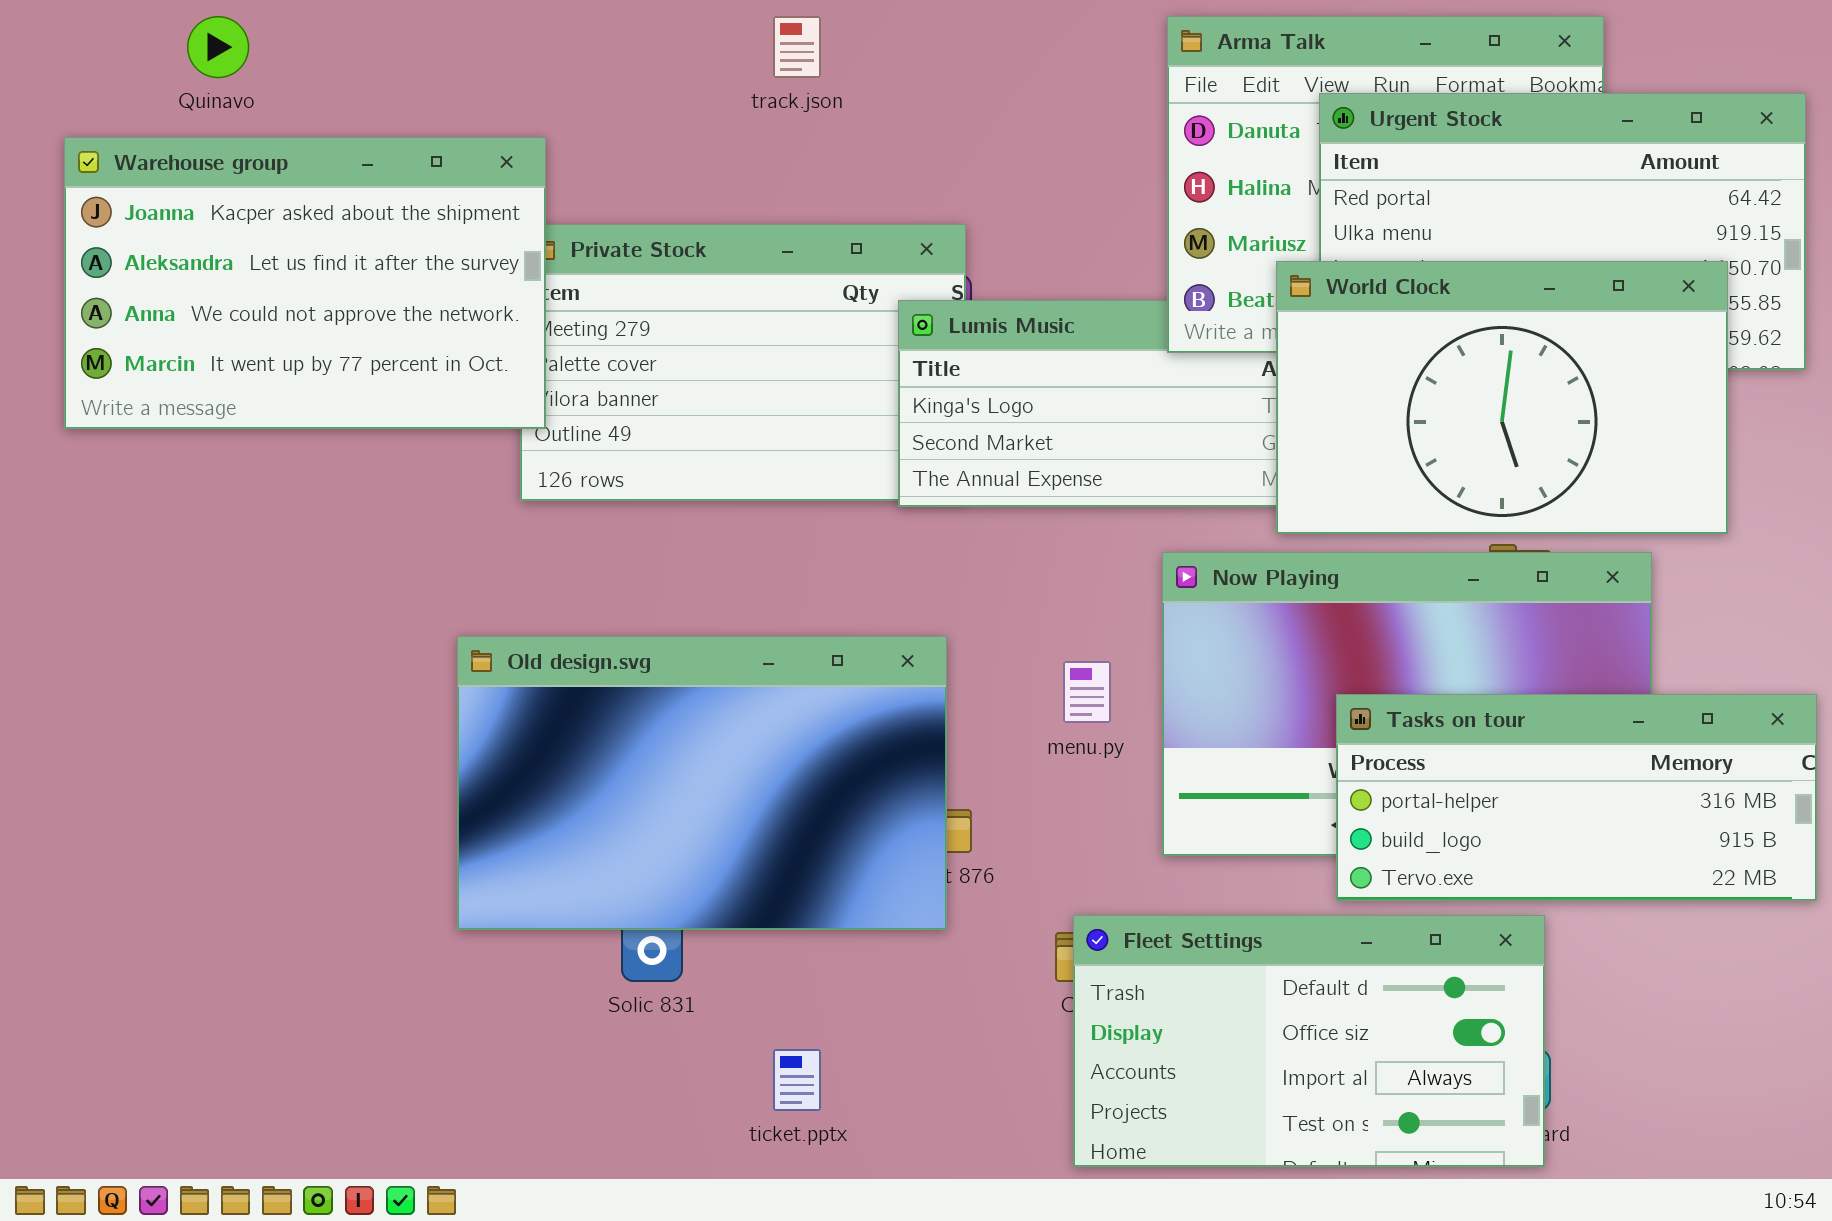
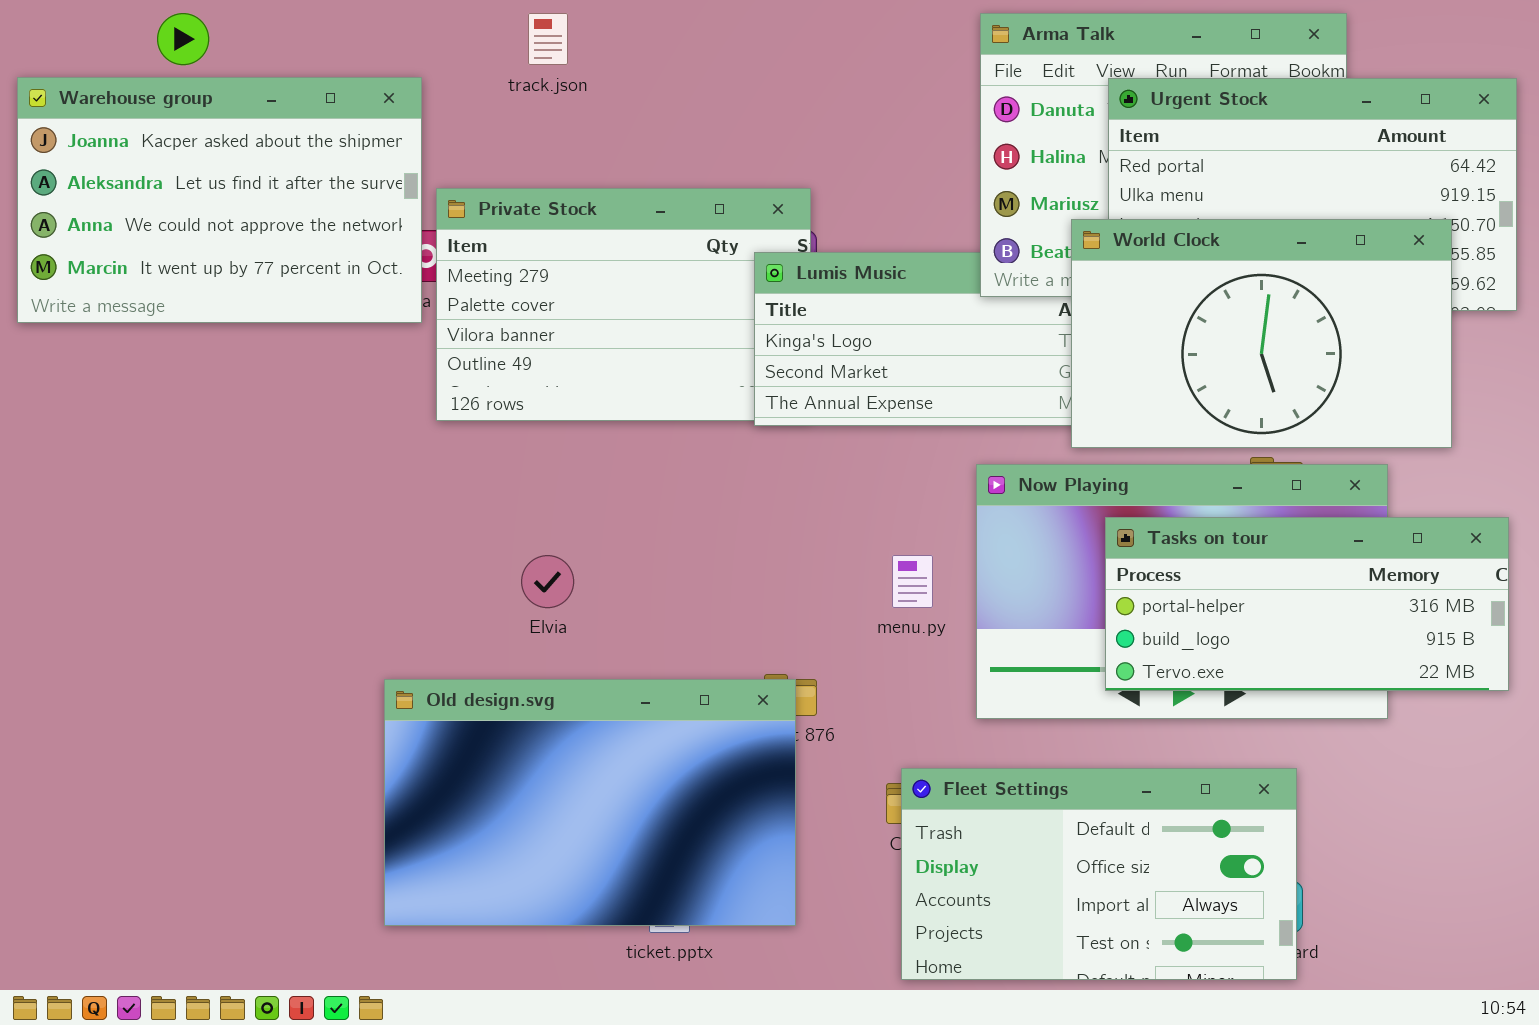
track.json: [773,16,821,78] -> [528,13,568,65], moved
Warehouse group: [64,137,546,429] -> [17,77,422,323], moved
Old design.svg: [457,636,947,930] -> [384,679,796,926], moved
Tasks on tour: [1336,694,1817,901] -> [1105,517,1509,691], moved

